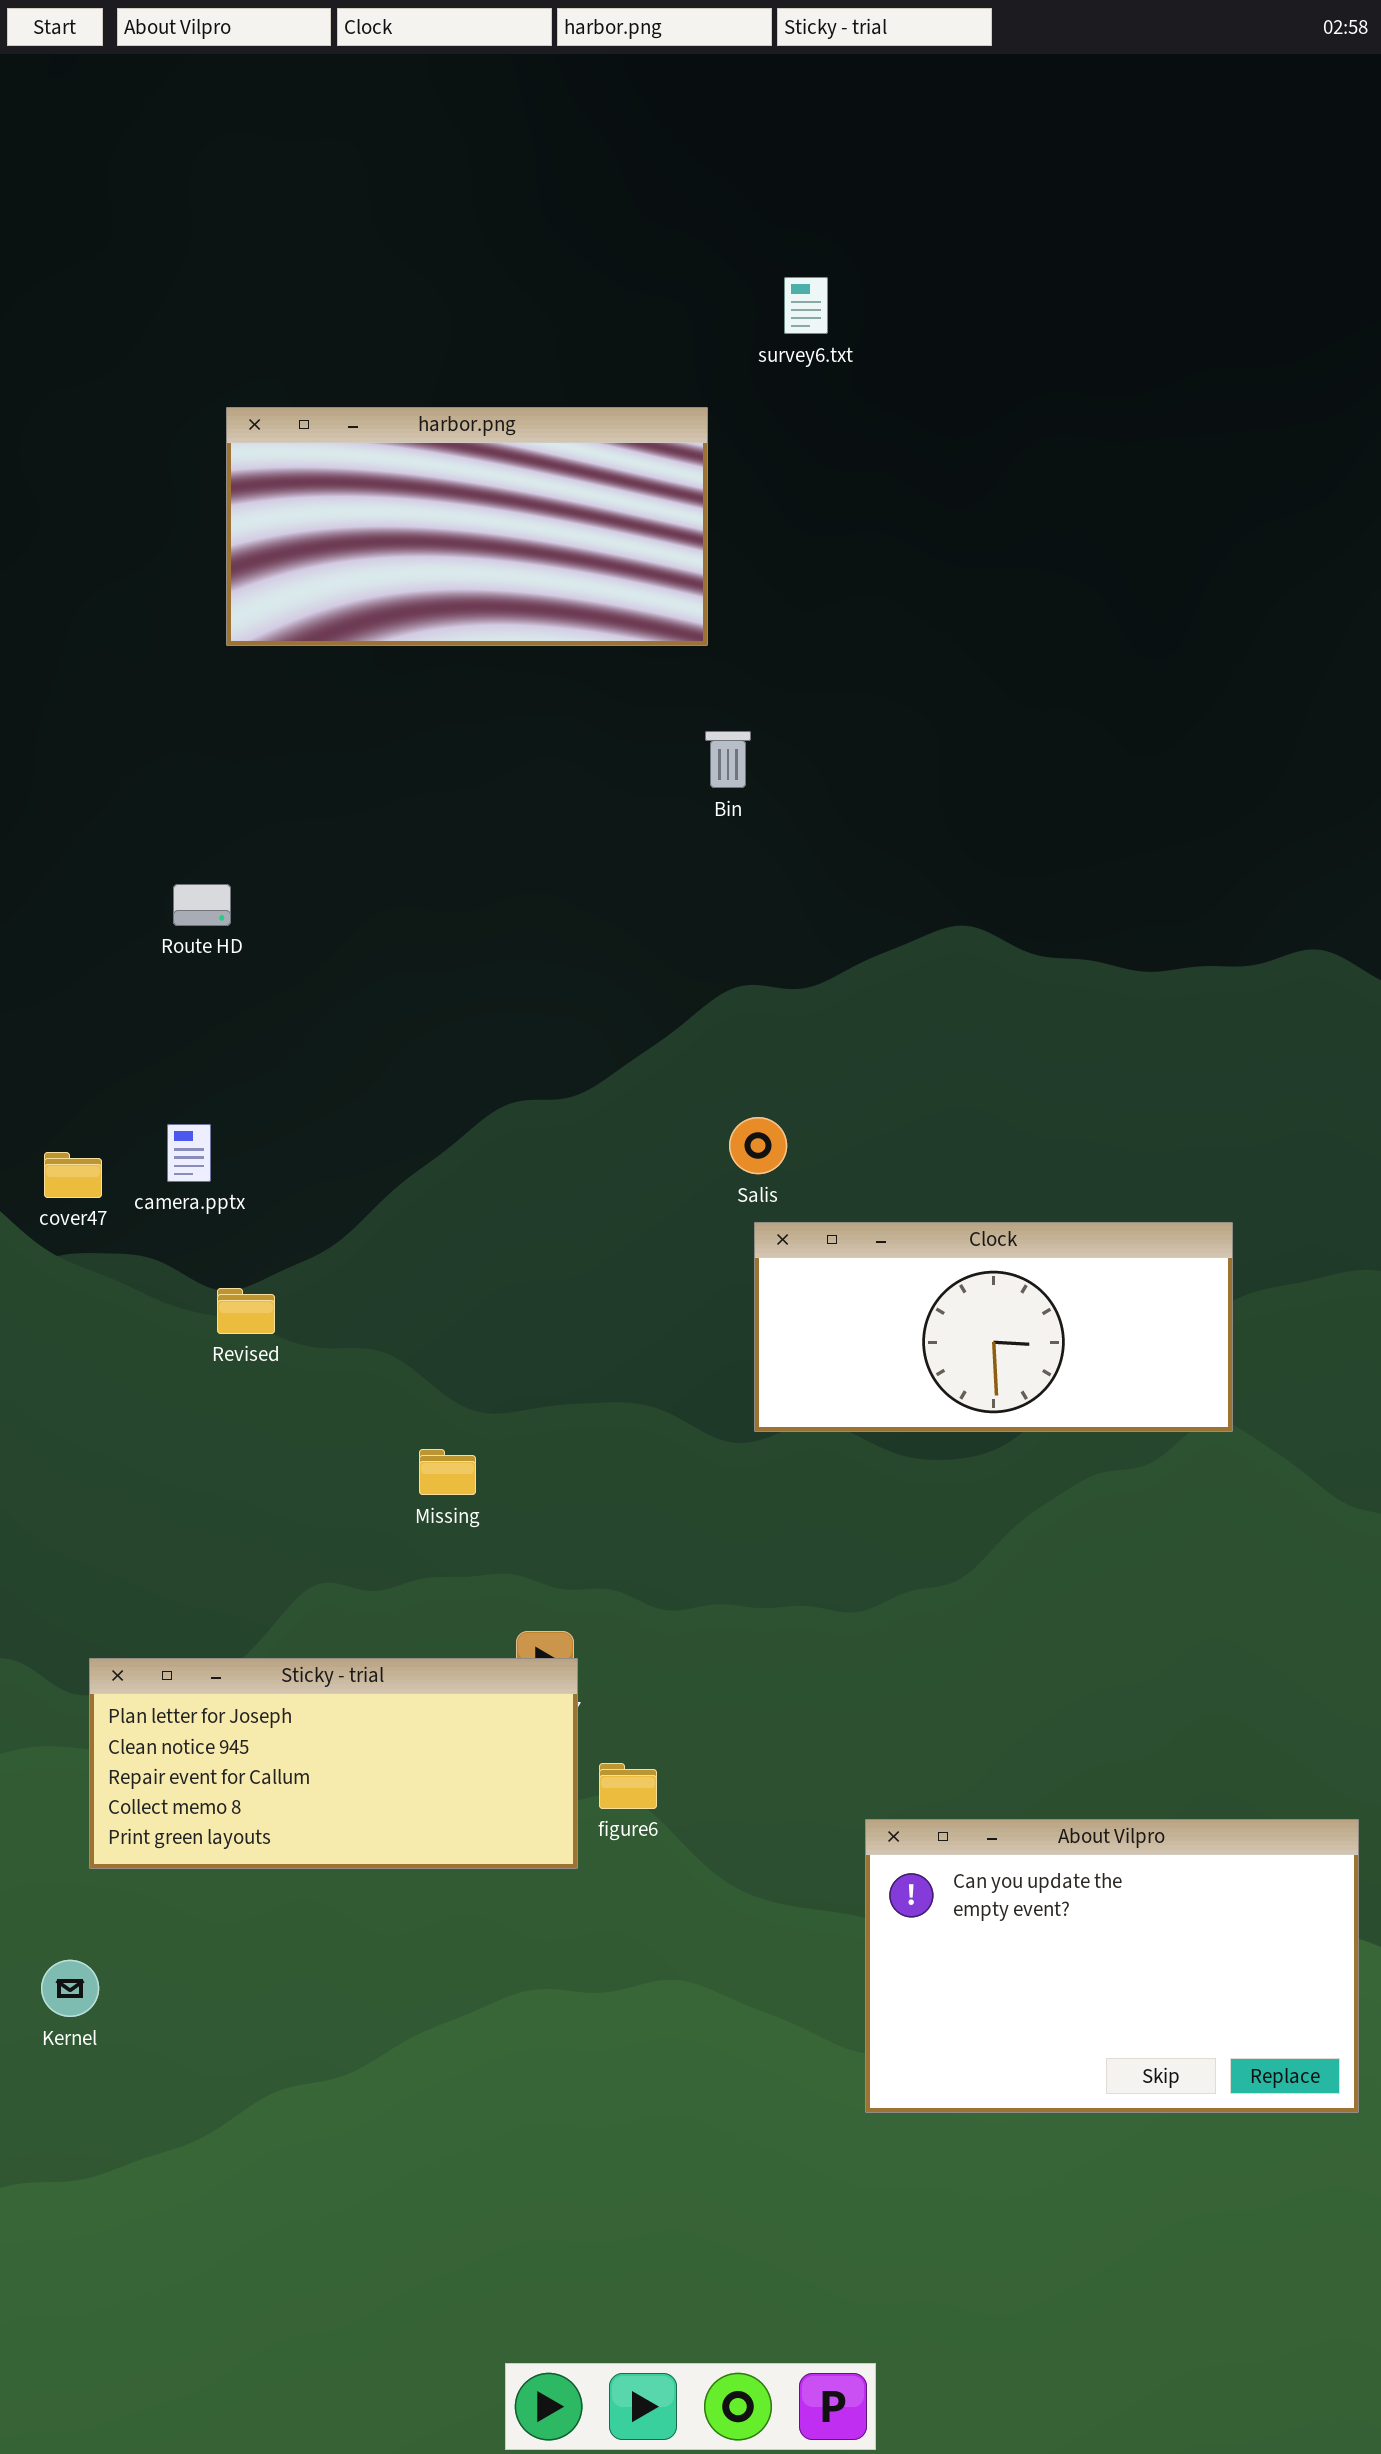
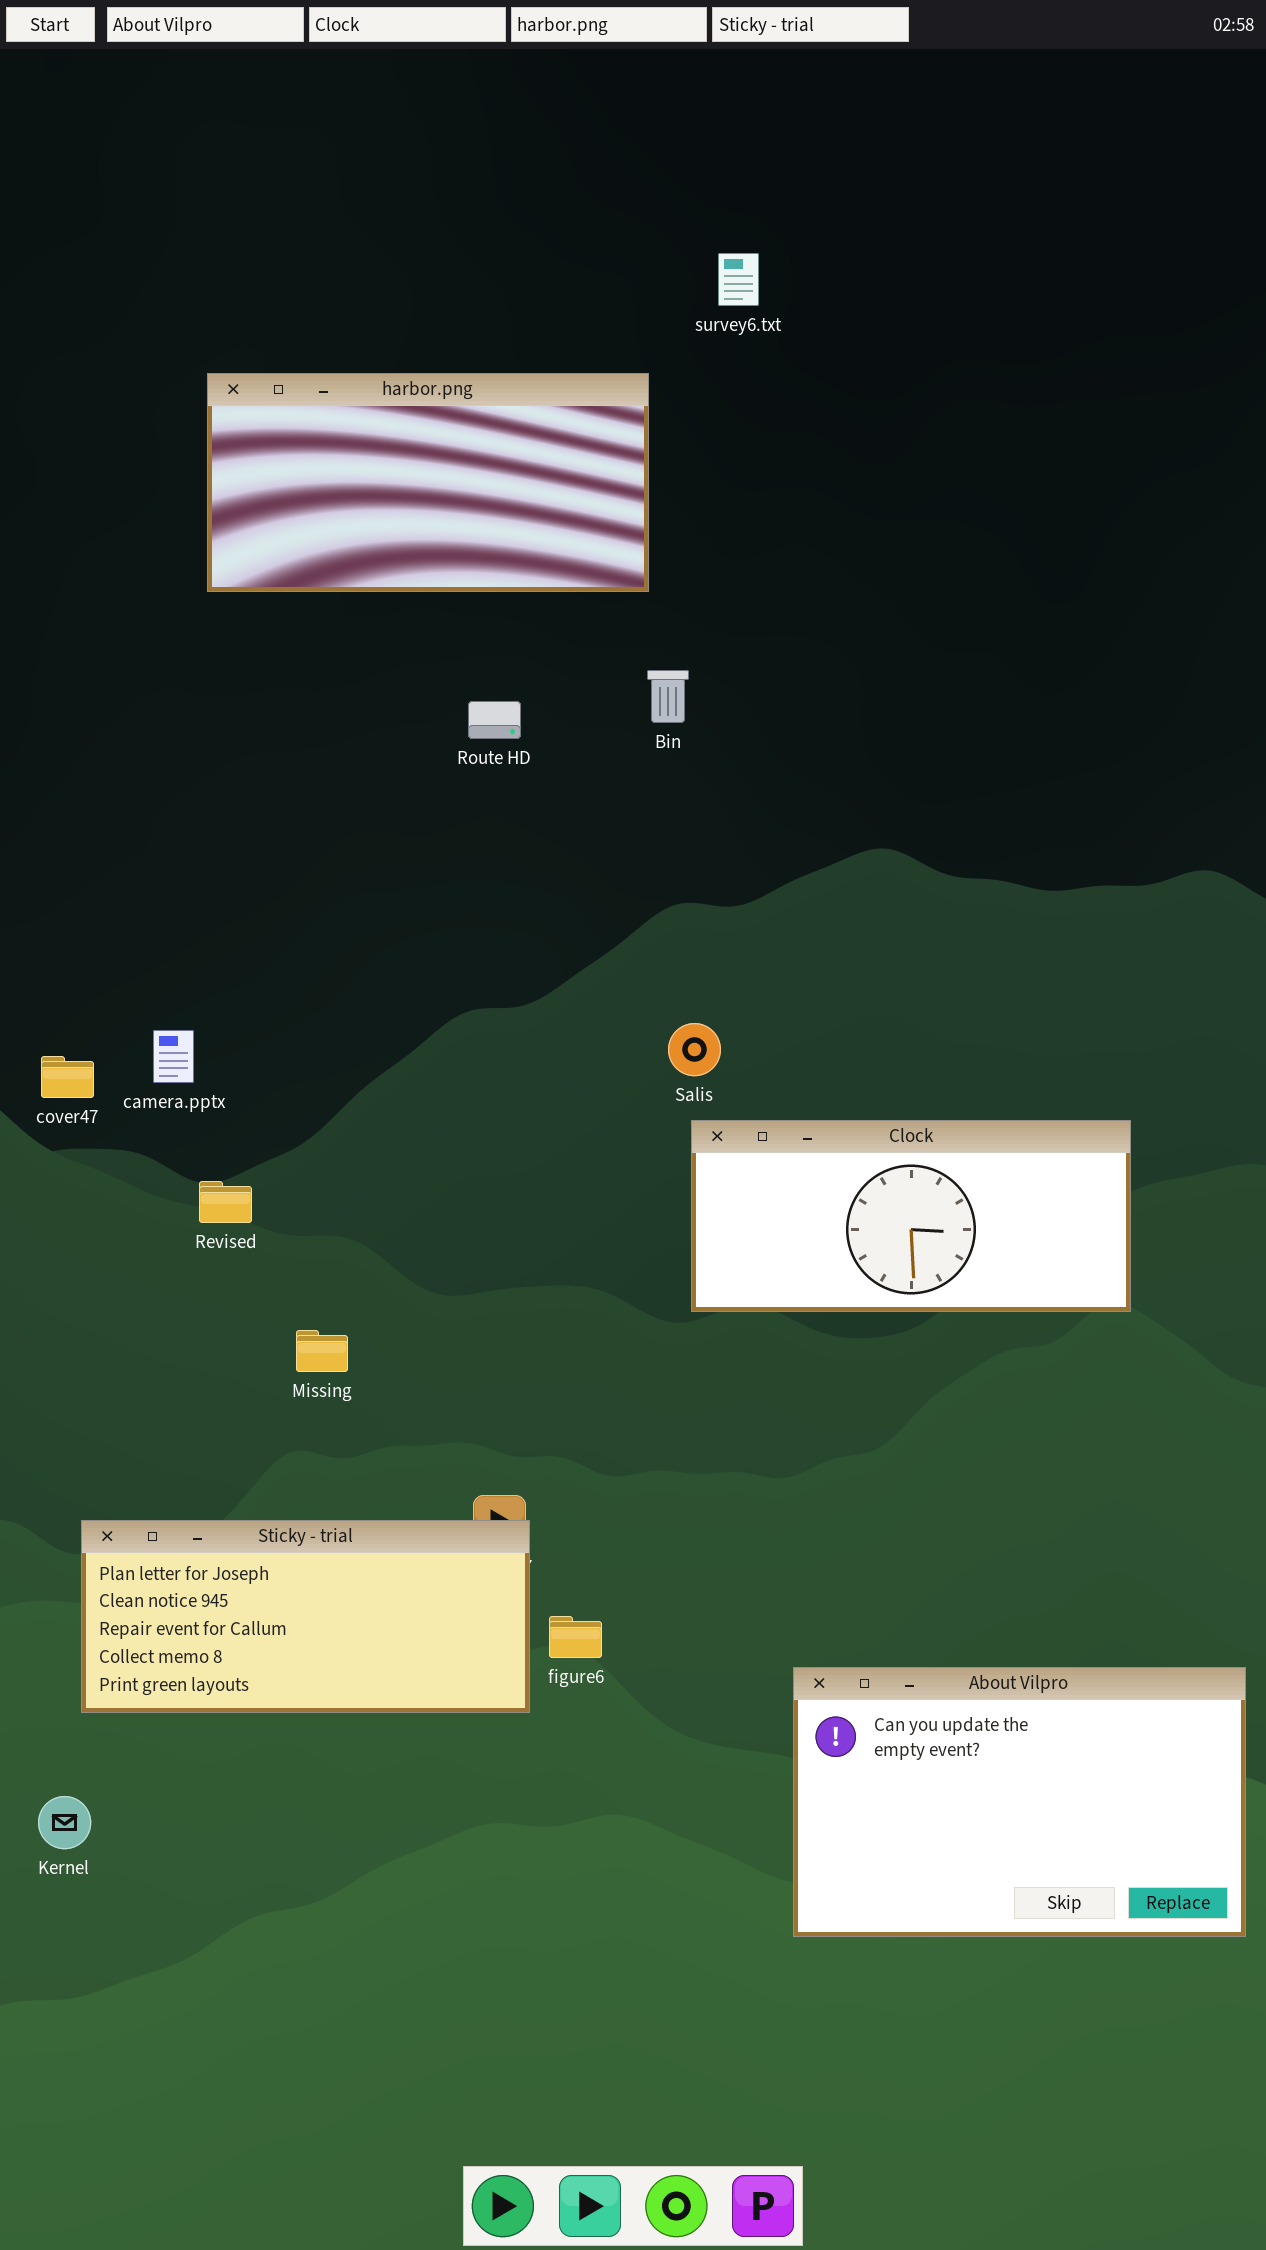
Route HD: [173,884,231,926] -> [468,701,521,739], moved
Missing: [419,1449,476,1495] -> [296,1330,348,1372], moved

